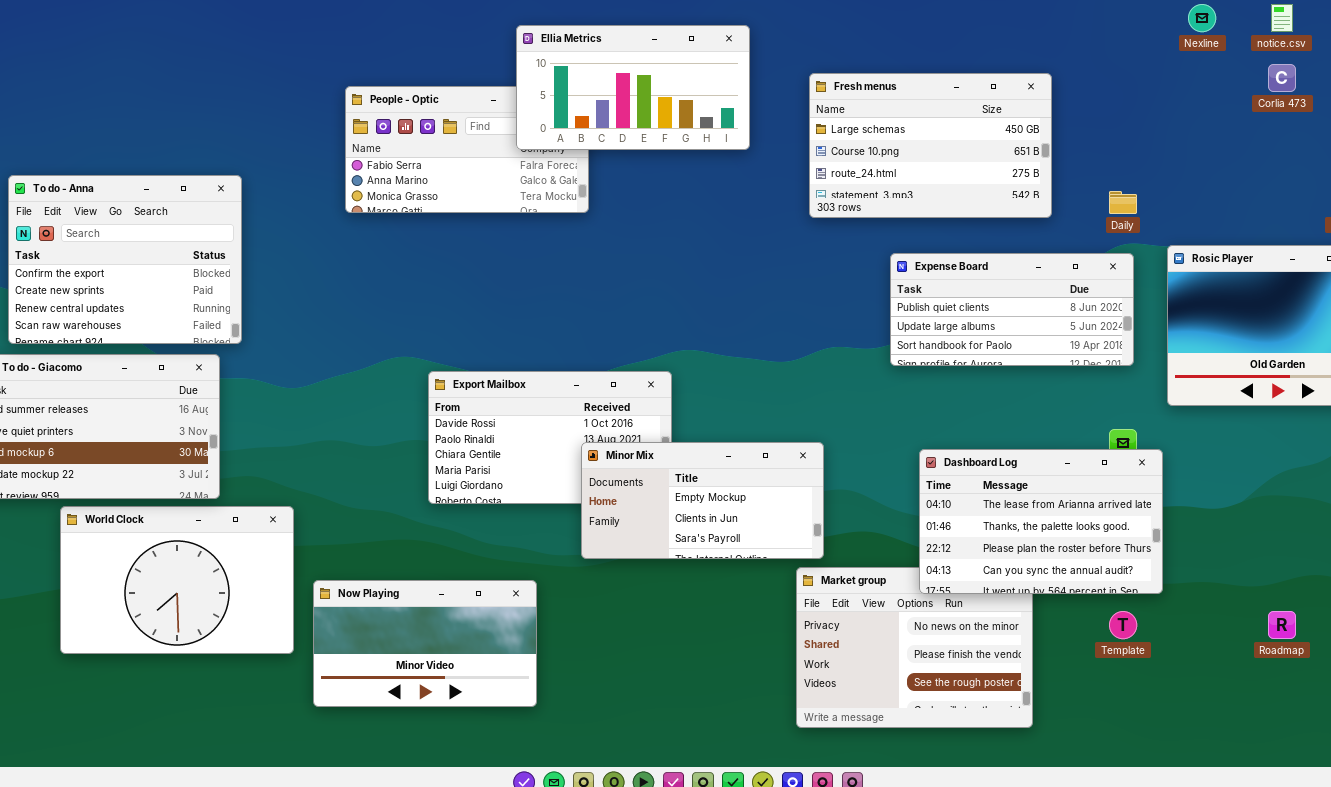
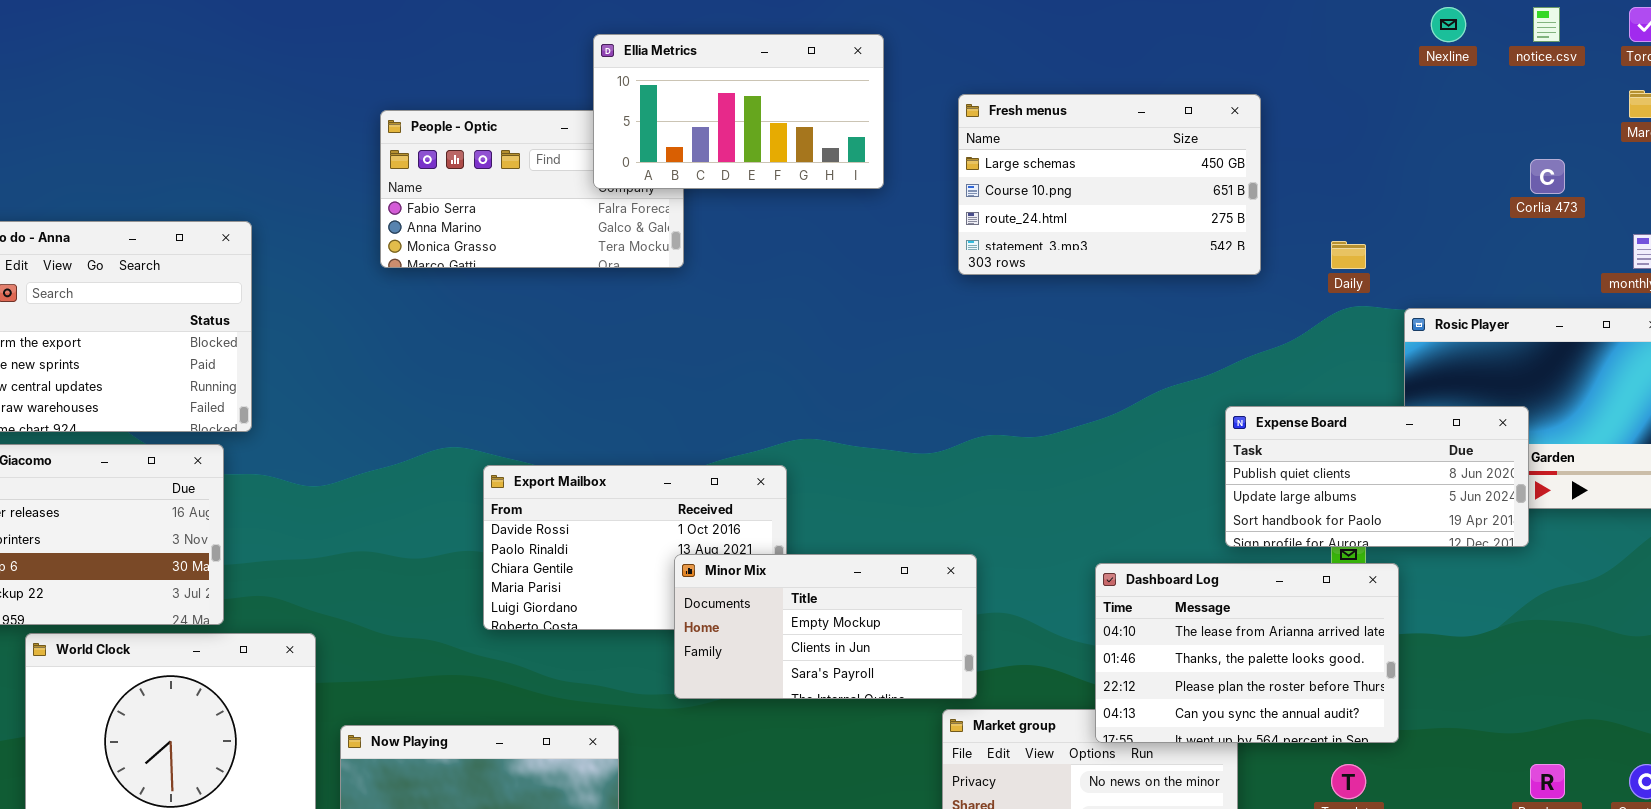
Corlia 473: [1268,64,1296,92] -> [1530,159,1565,194], moved
Expense Board: [890,253,1134,366] -> [1225,406,1529,547], moved

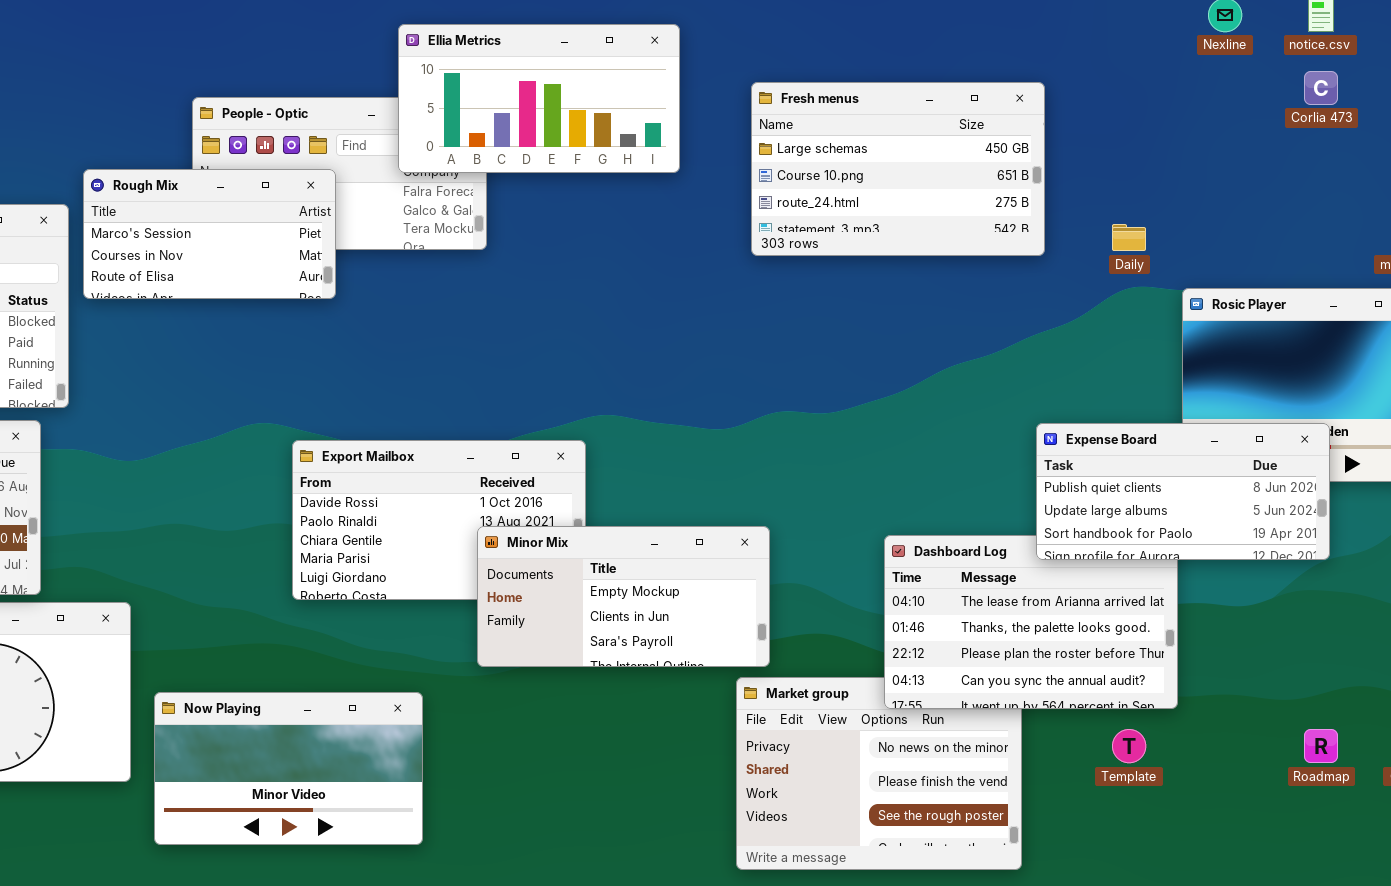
Corlia 473: [1530,159,1565,194] -> [1304,71,1338,105], moved
Rough Mix: none -> [83,169,336,299], opened
Expense Board: [1225,406,1529,547] -> [1036,423,1330,560], moved

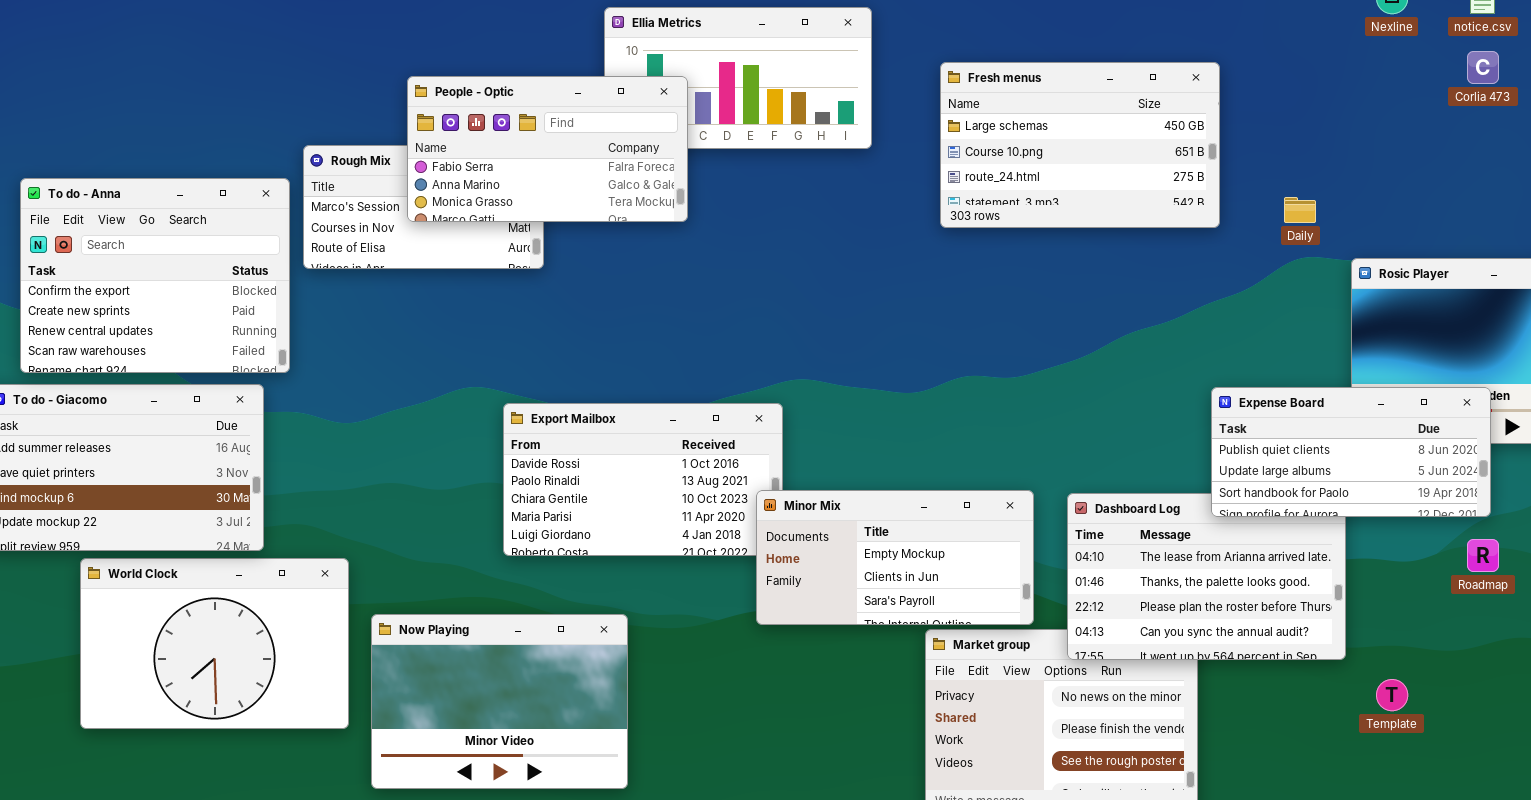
People - Optic: [192,97,487,250] -> [407,76,688,222], raised
Minor Mix: [477,526,770,667] -> [756,490,1034,625], moved
Now Playing: [154,692,423,845] -> [371,614,628,789], resized
Template: [1112,729,1146,763] -> [1376,679,1408,711], moved
Roadmap: [1304,729,1338,763] -> [1467,539,1499,572], moved

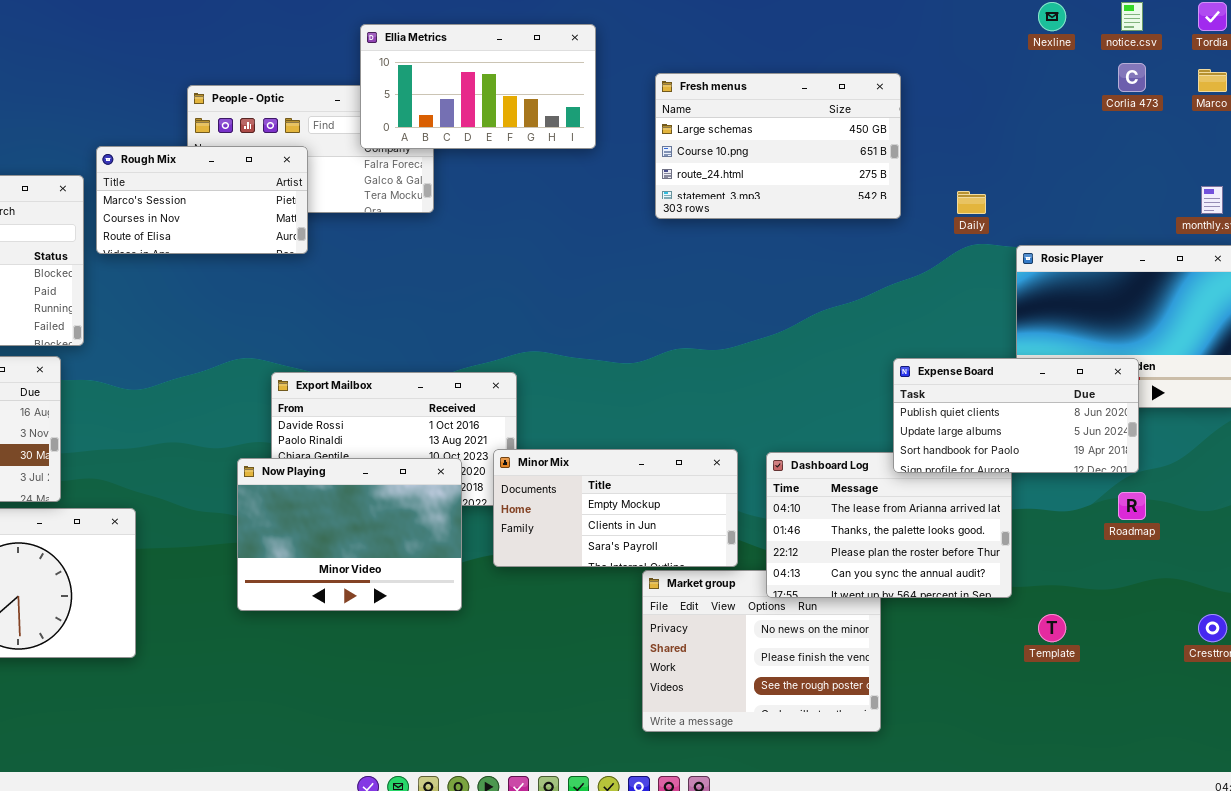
Ellia Metrics: [604,7,872,149] -> [360,24,596,149], raised
Rough Mix: [303,145,544,269] -> [96,146,308,254], raised
Now Playing: [371,614,628,789] -> [237,458,462,611], moved

